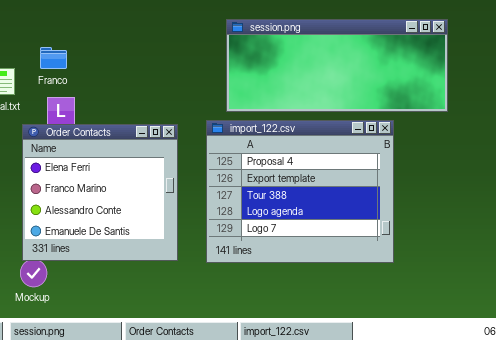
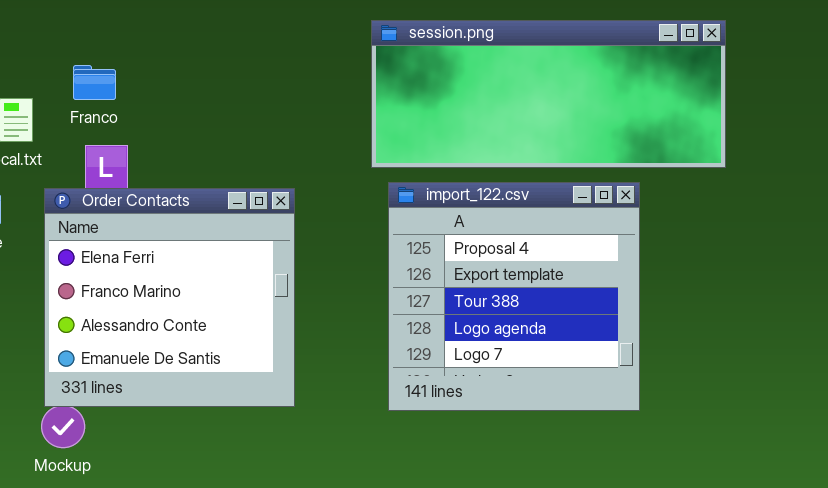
import_122.csv: [206,120,394,263] -> [388,182,640,411], resized

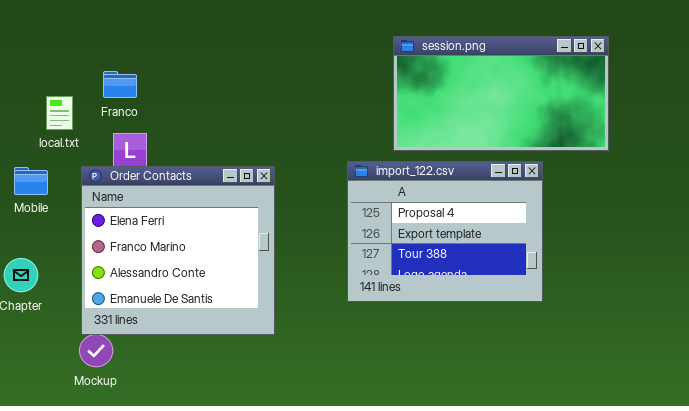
session.png: [371,20,726,168] -> [393,36,609,151], resized
import_122.csv: [388,182,640,411] -> [347,161,543,302], resized

